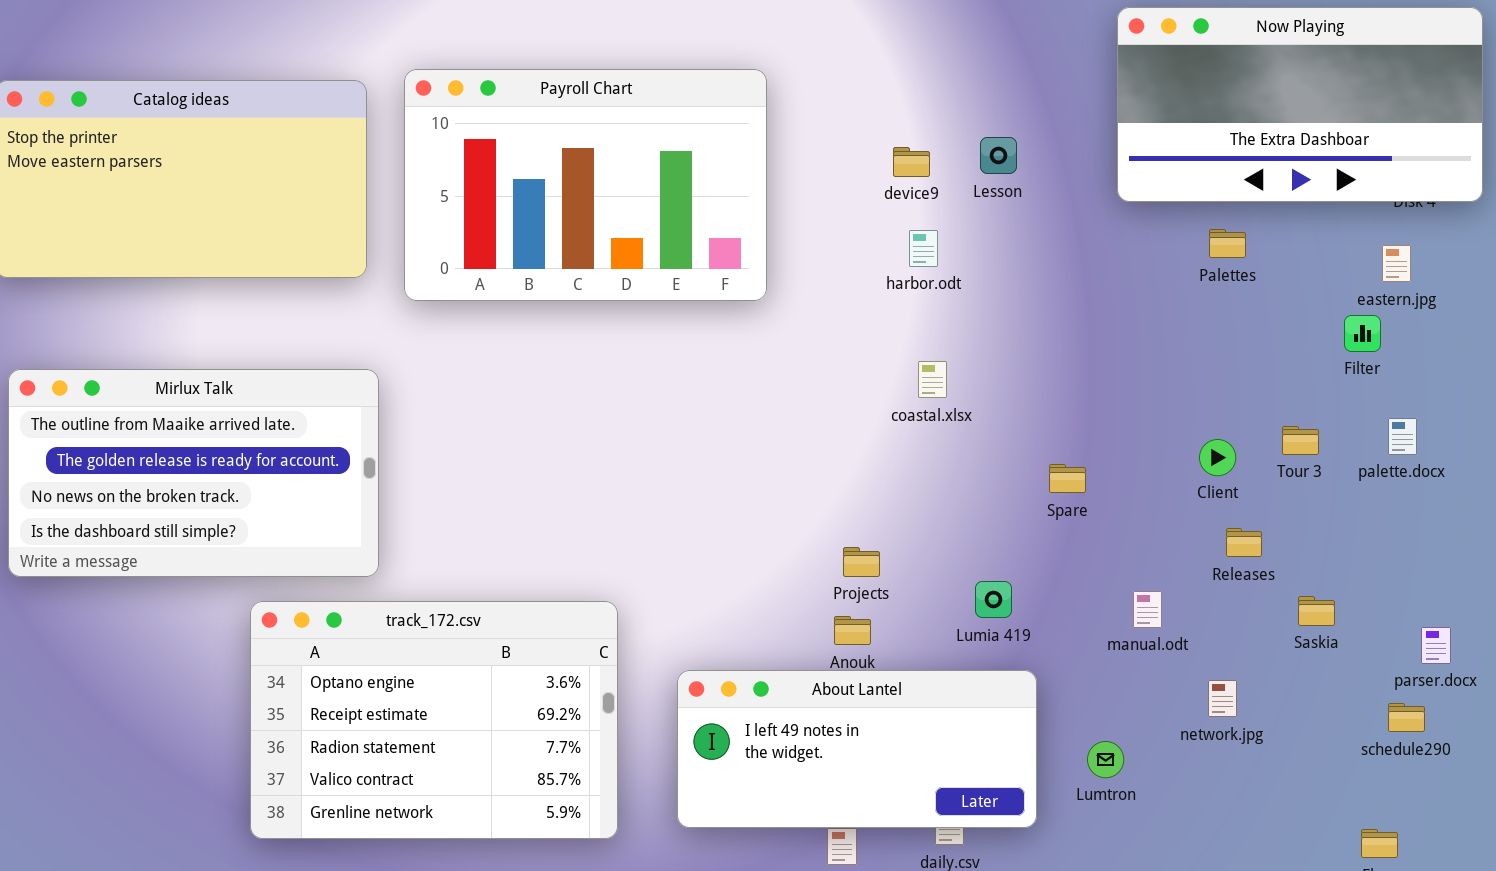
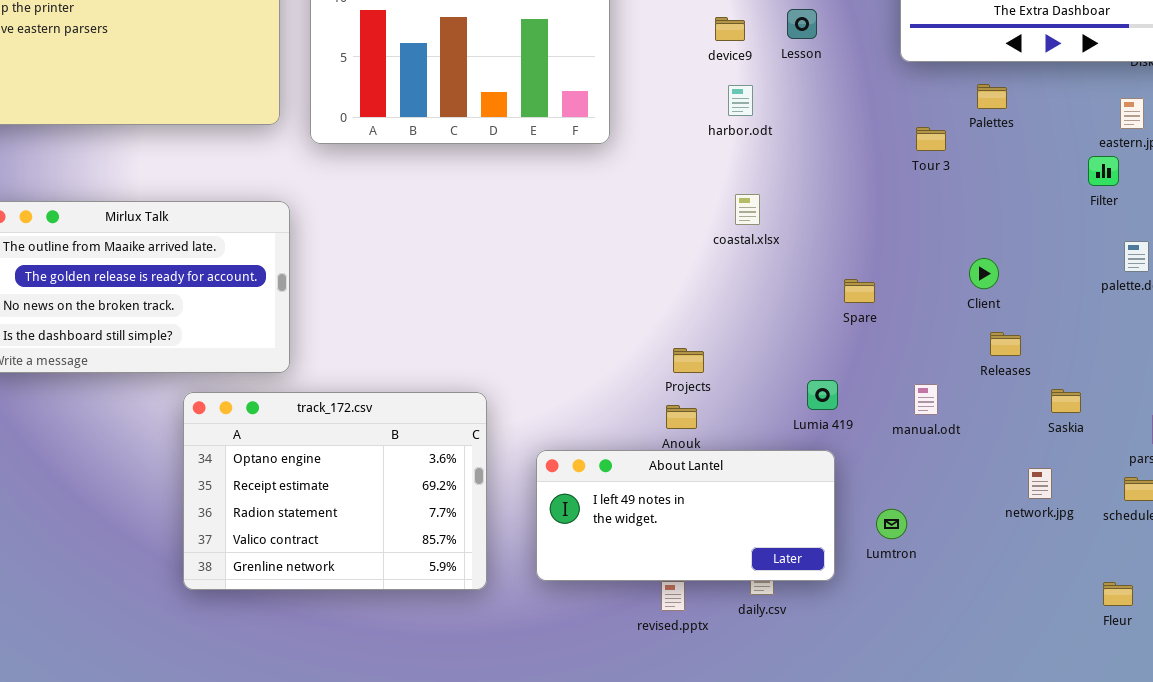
Tour 3: [1282,426,1319,455] -> [916,127,946,151], moved
Lumia 419: [975,581,1012,618] -> [807,380,838,410], moved
network.jpg: [1208,680,1237,717] -> [1028,468,1052,499], moved

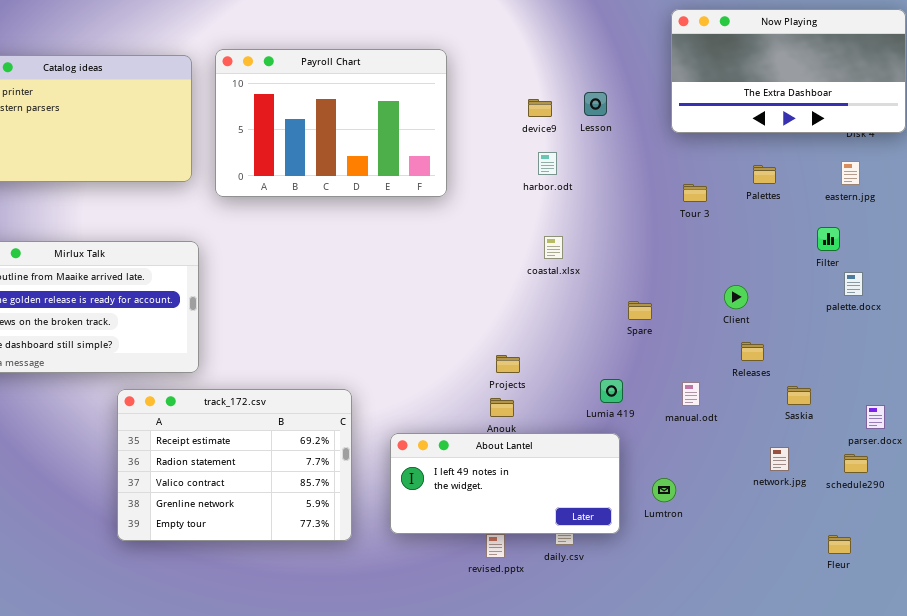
Palettes: [977,84,1007,109] -> [753,165,776,184], moved
Filter: [1088,156,1119,186] -> [817,227,840,251], moved
track_172.csv: [183,392,487,590] -> [117,389,352,541], scrolled down 1 row

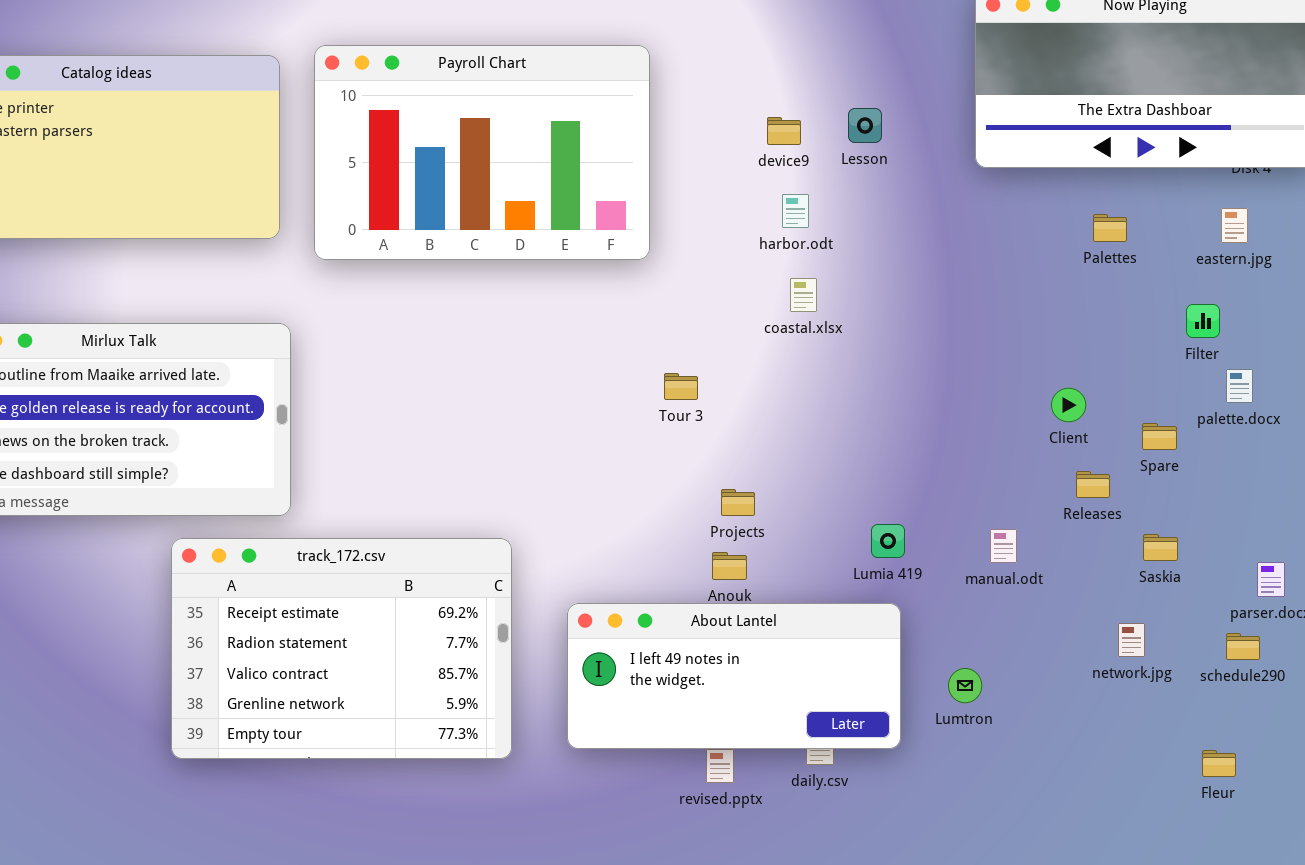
Tour 3: [683,184,707,202] -> [664,373,698,400], moved
coastal.xlsx: [544,236,563,259] -> [790,278,817,312], moved
Spare: [628,301,652,320] -> [1142,423,1177,450], moved

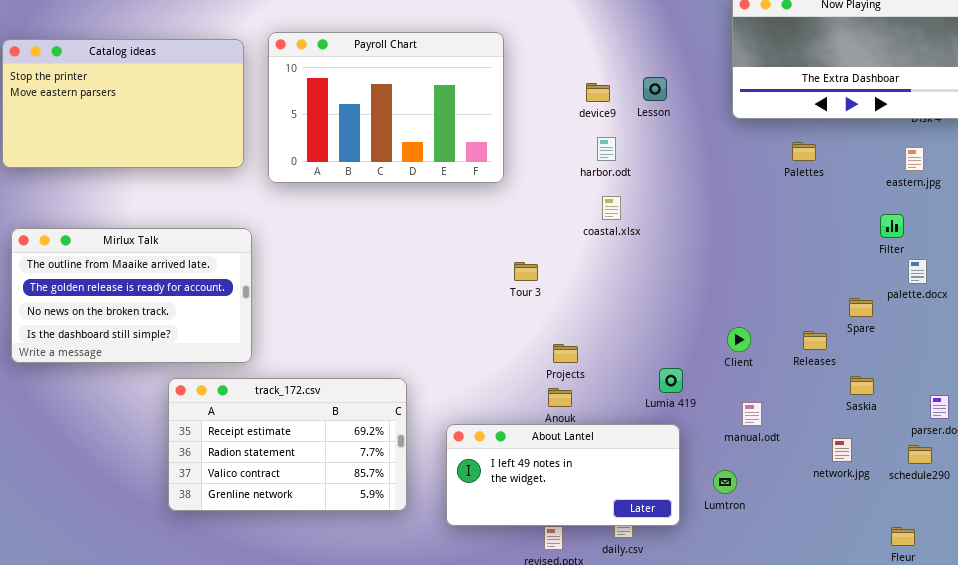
Palettes: [1093,214,1127,242] -> [792,142,816,161], moved
Client: [1051,388,1086,422] -> [727,327,751,352], moved
manual.odt: [990,529,1017,563] -> [742,402,762,426], moved
track_172.csv: [171,538,512,759] -> [168,378,407,511], resized

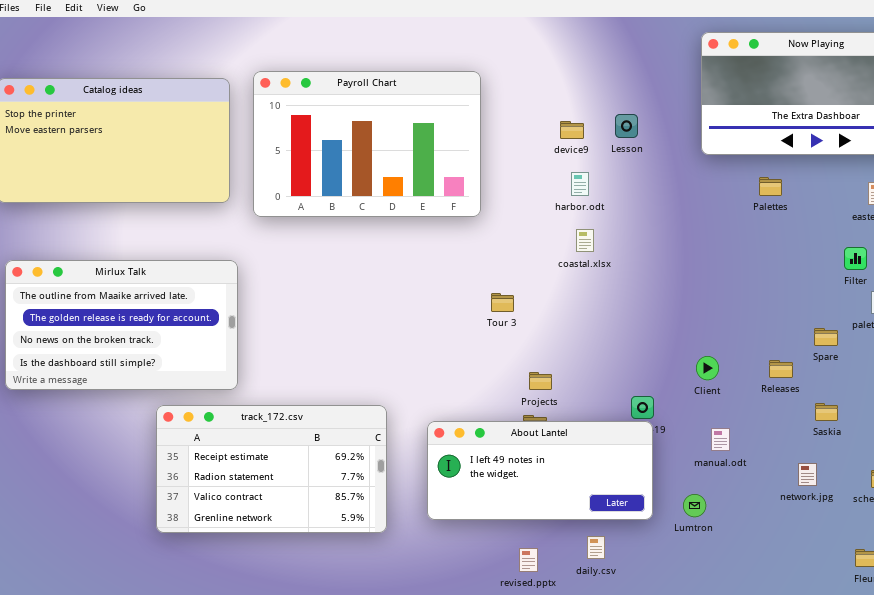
About Lantel: [446,424,680,526] -> [427,421,653,520], moved

